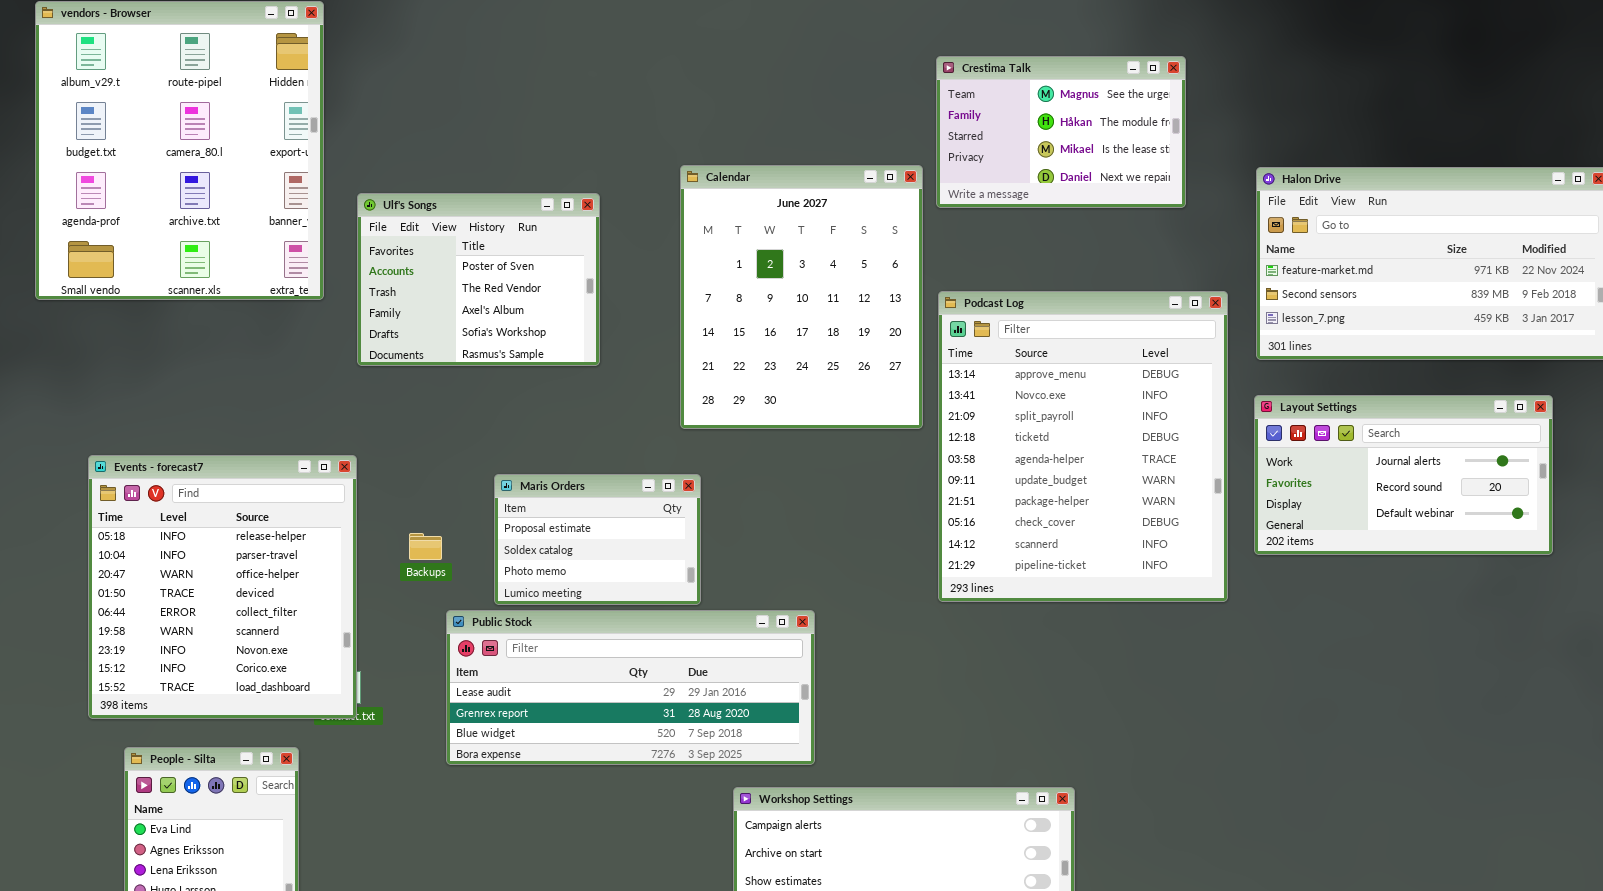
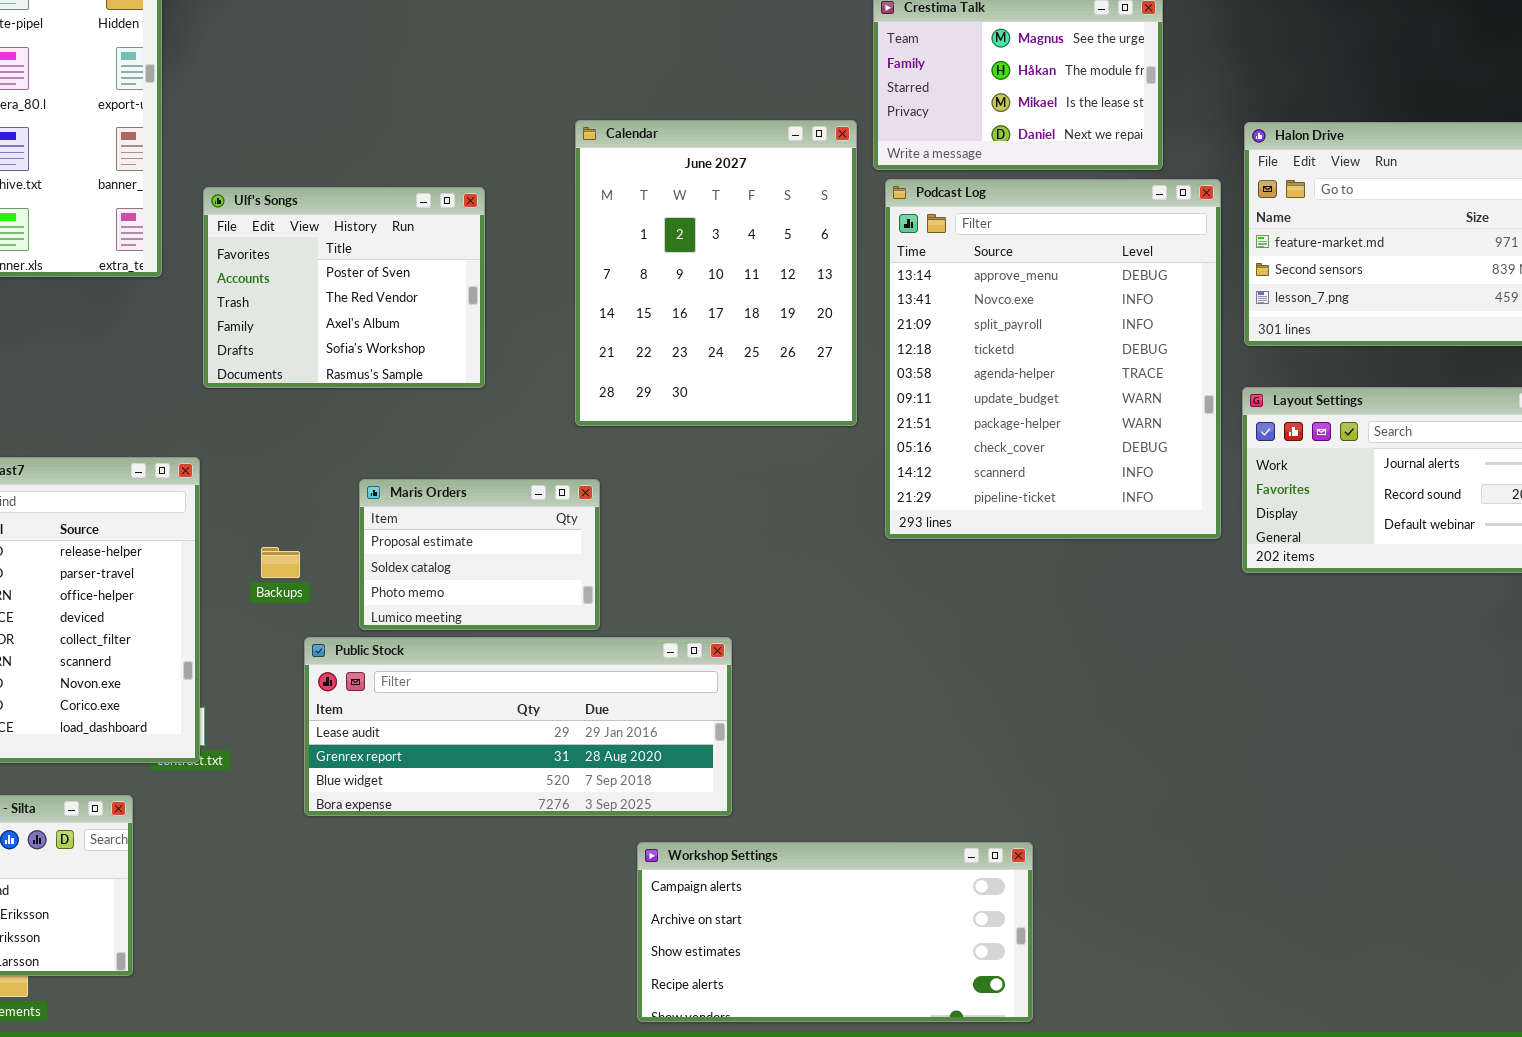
Ulf's Songs: [357,193,600,366] -> [203,187,485,388], moved
Podcast Log: [938,291,1228,602] -> [885,179,1221,539], moved

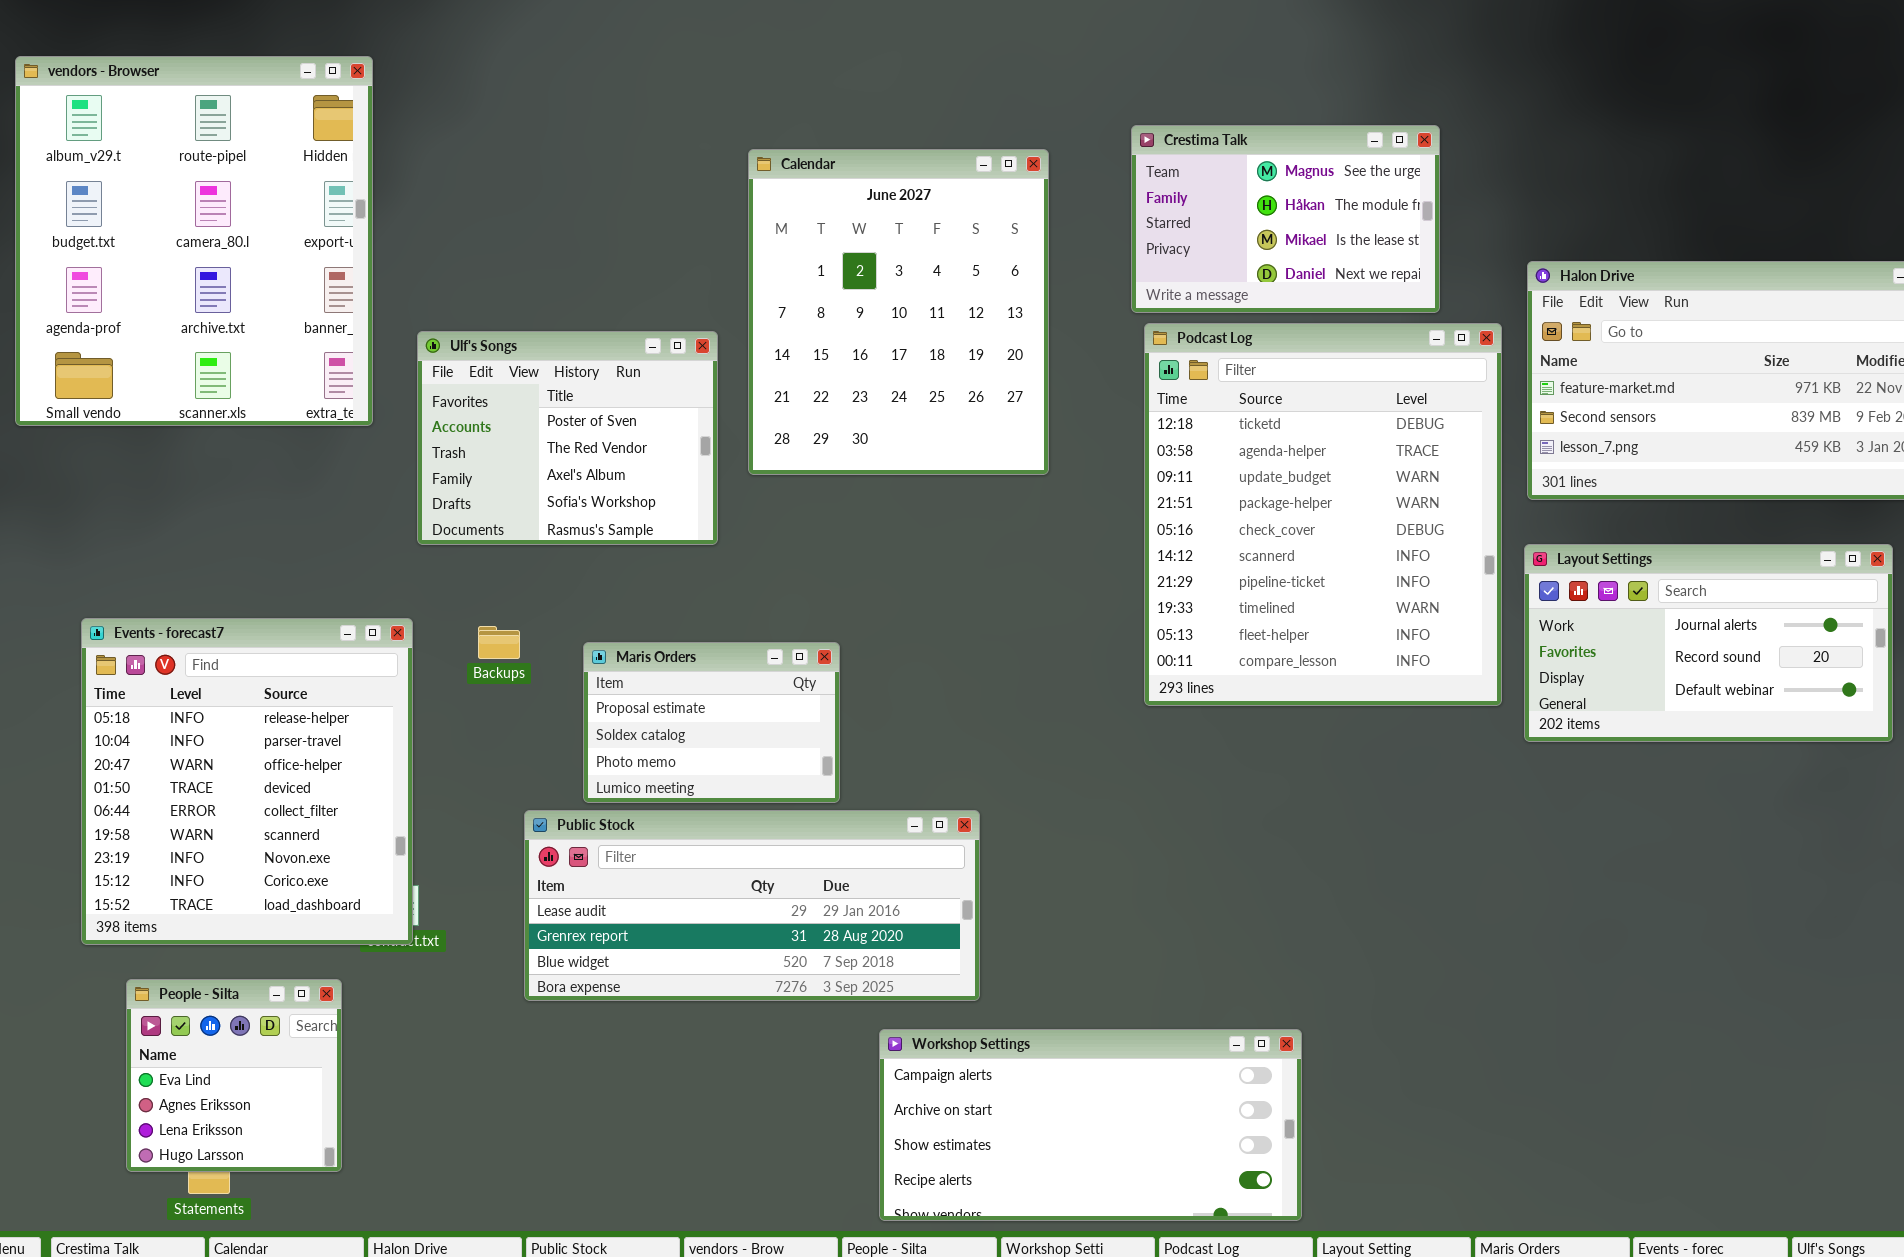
Calendar: [575,120,857,426] -> [748,149,1049,475], moved
Podcast Log: [885,179,1221,539] -> [1144,323,1502,706], scrolled down 3 rows
Backups: [261,547,300,578] -> [478,626,520,659], moved

